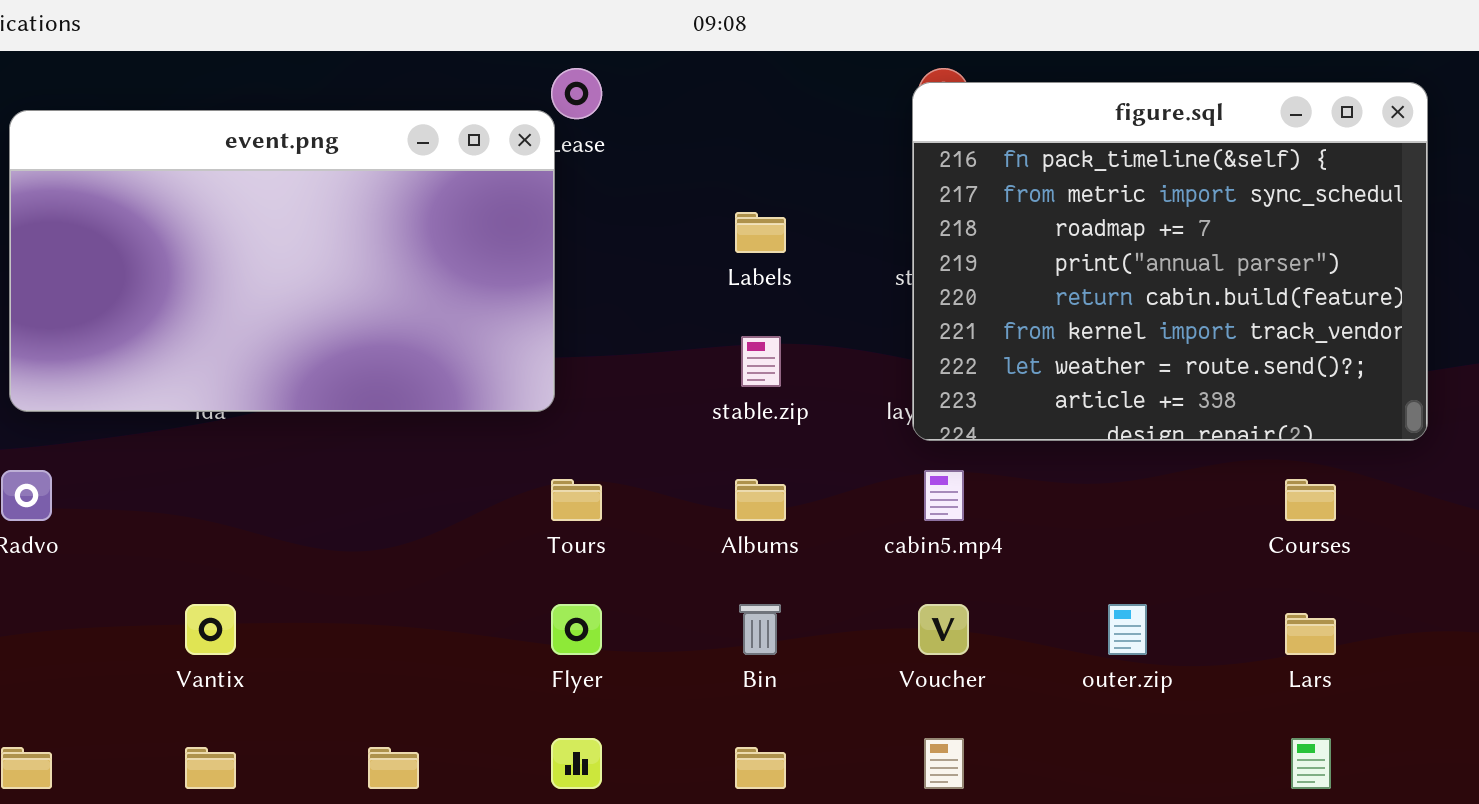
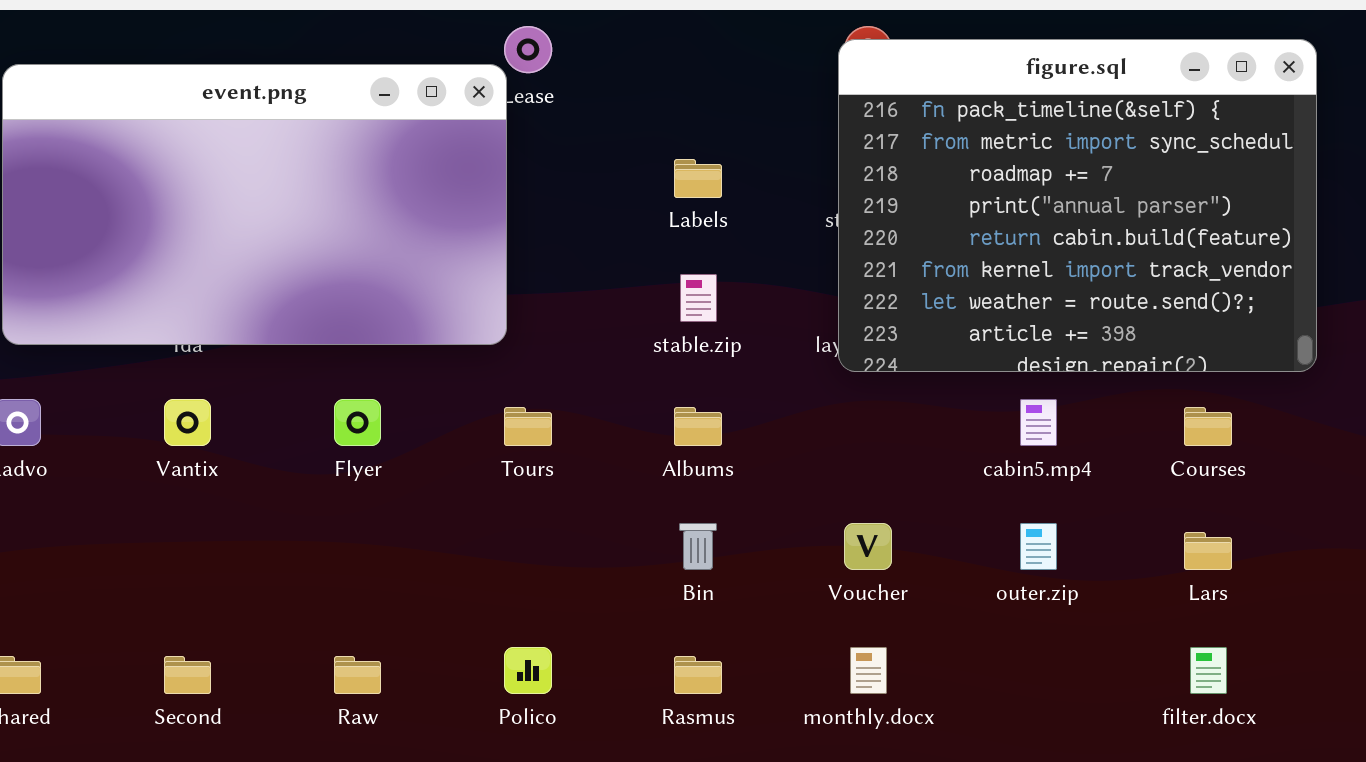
cabin5.mp4: [924,470,964,521] -> [1020,399,1057,446], moved
Vantix: [185,604,236,655] -> [164,399,211,446], moved
Flyer: [551,604,602,655] -> [334,399,381,446], moved

